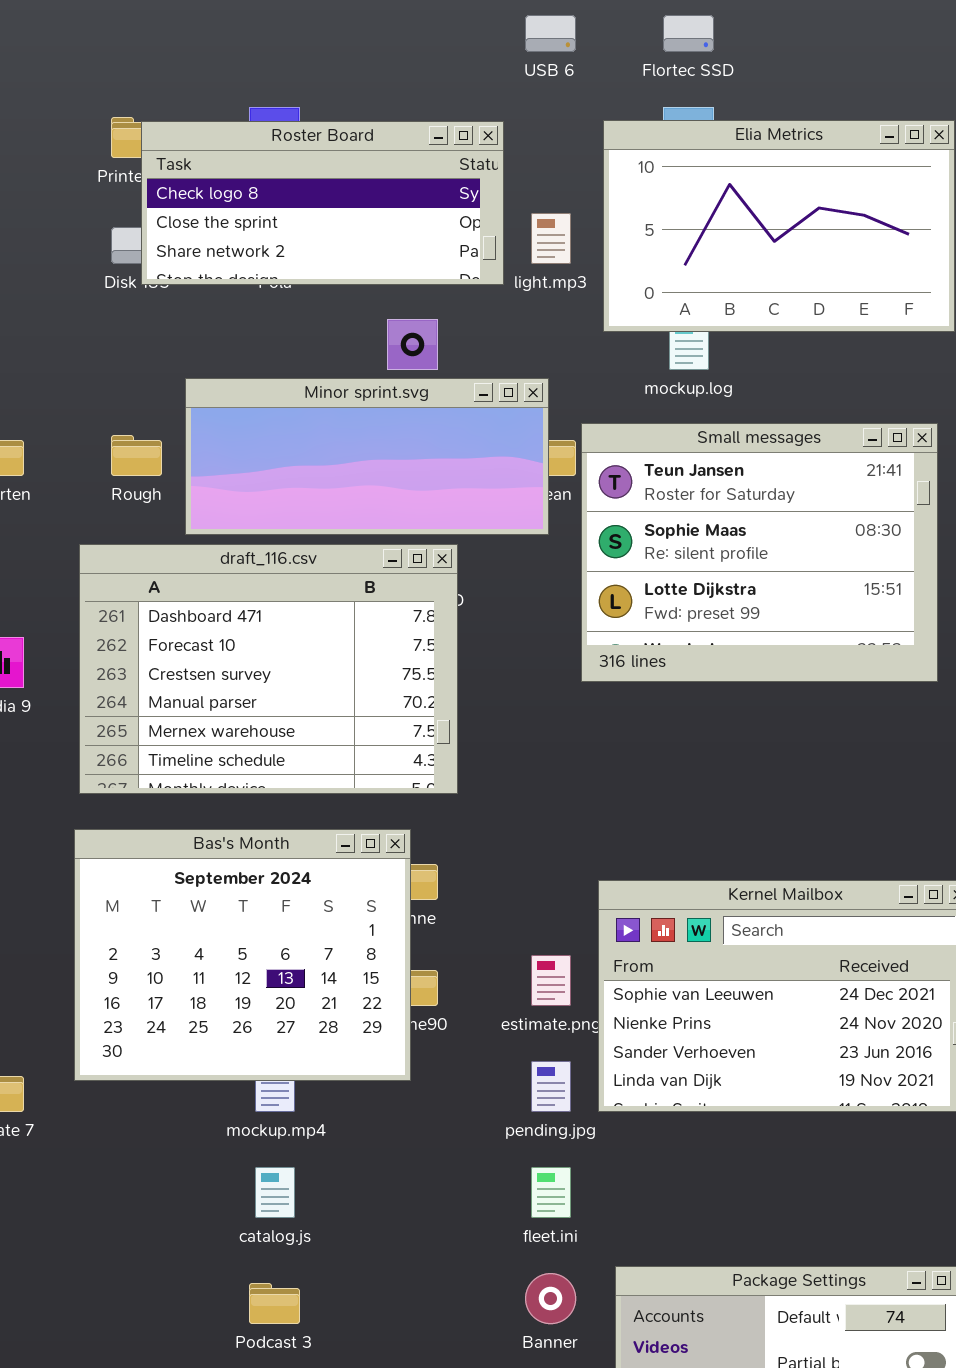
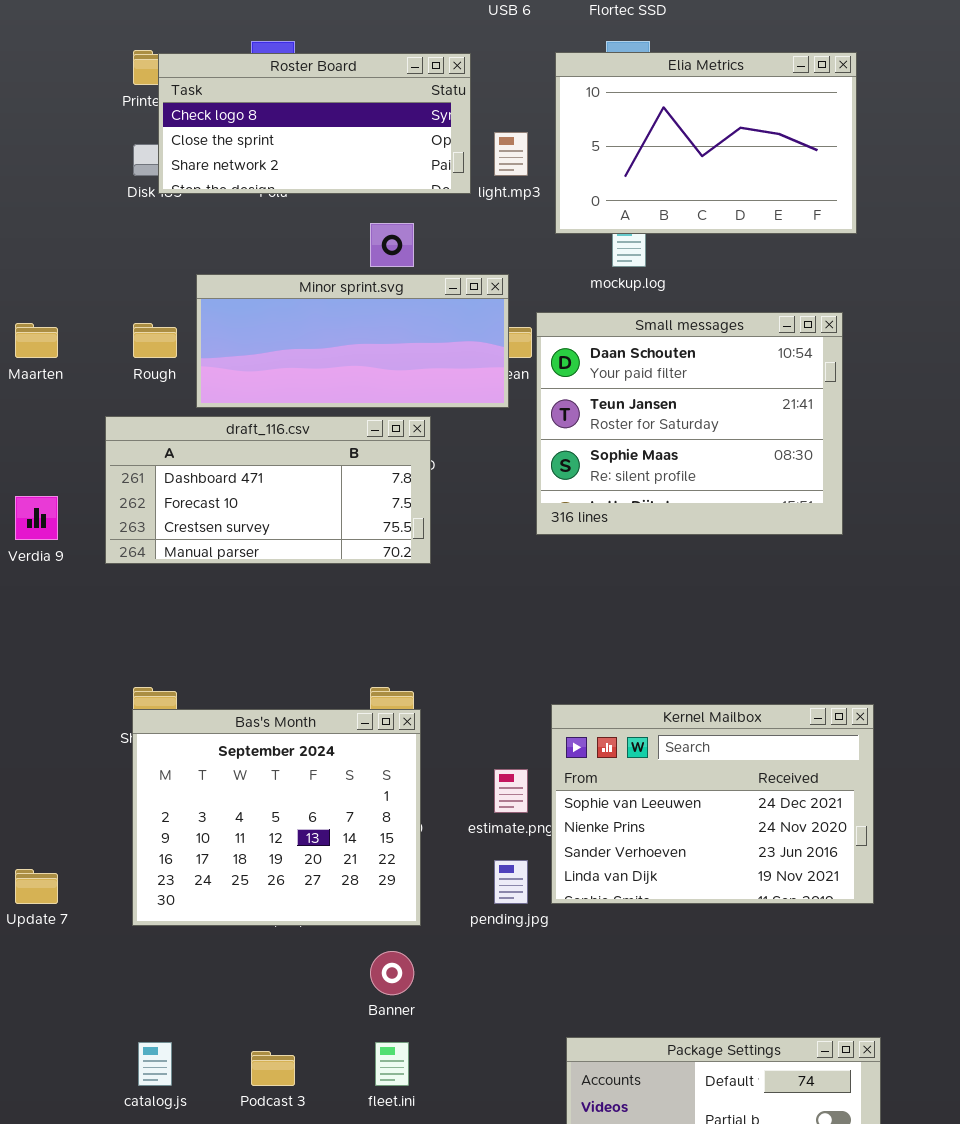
Small messages: [581,423,938,682] -> [536,312,843,535], scrolled up 1 row
draft_116.csv: [79,544,458,794] -> [105,416,431,564], resized
Bas's Month: [74,829,411,1081] -> [132,709,421,926], moved
catalog.js: [255,1167,295,1218] -> [138,1042,172,1086], moved
fleet.ini: [531,1167,571,1218] -> [375,1042,409,1086], moved
Banner: [525,1273,576,1324] -> [370,951,414,995], moved

